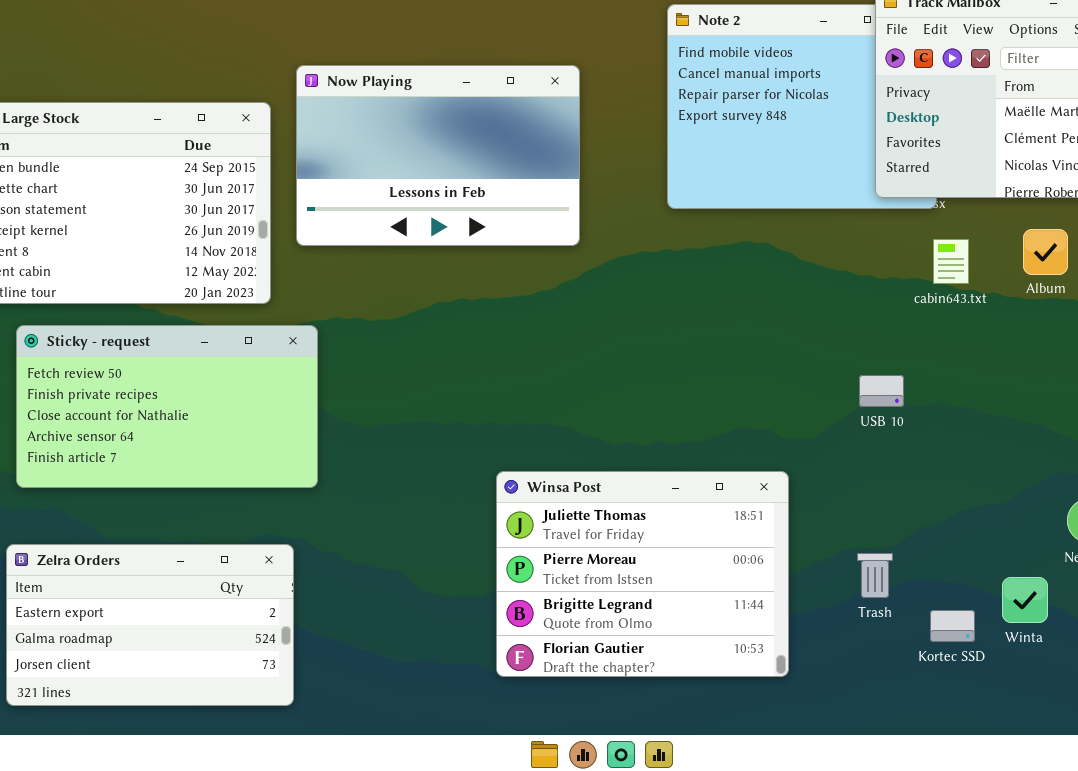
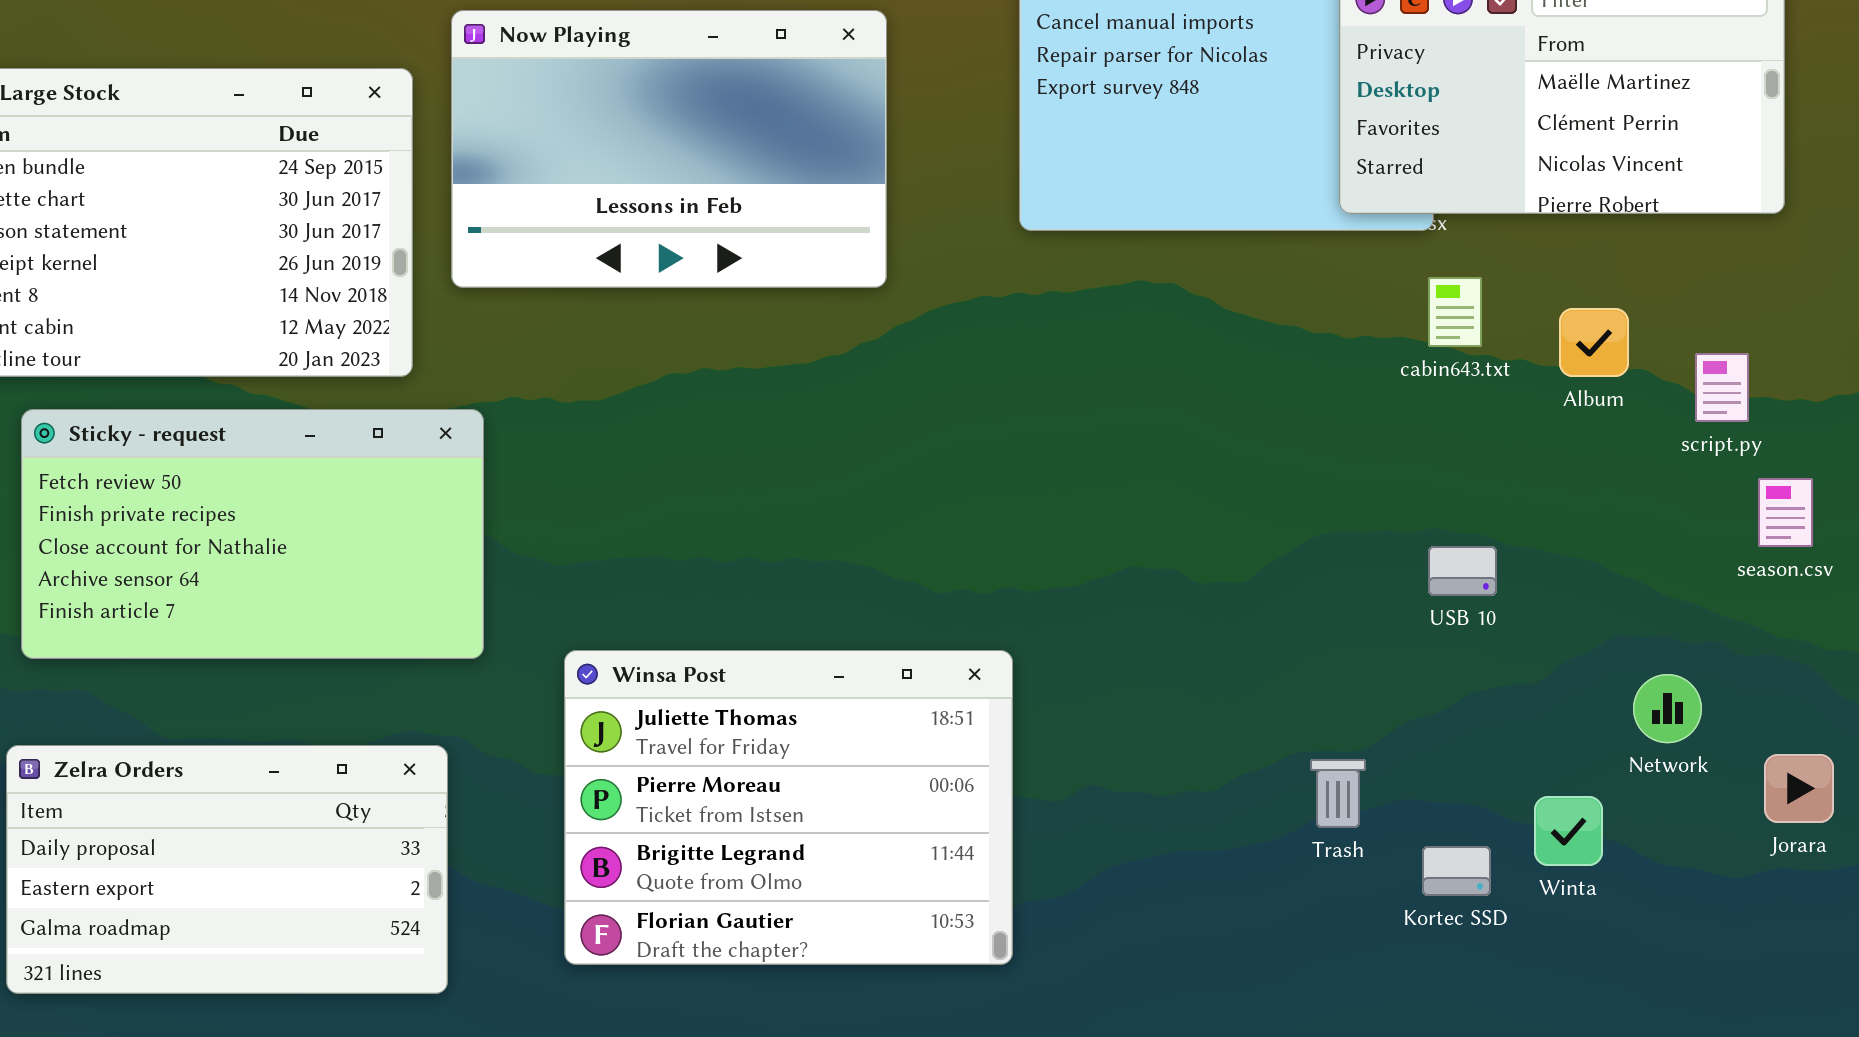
Album: [1023,229,1068,275] -> [1559,308,1629,377], moved
USB 10: [859,375,904,407] -> [1428,546,1497,596], moved
Winsa Post: [496,471,789,677] -> [564,650,1013,965], moved
Zelra Orders: [6,544,294,706] -> [6,745,448,994], scrolled up 1 row

